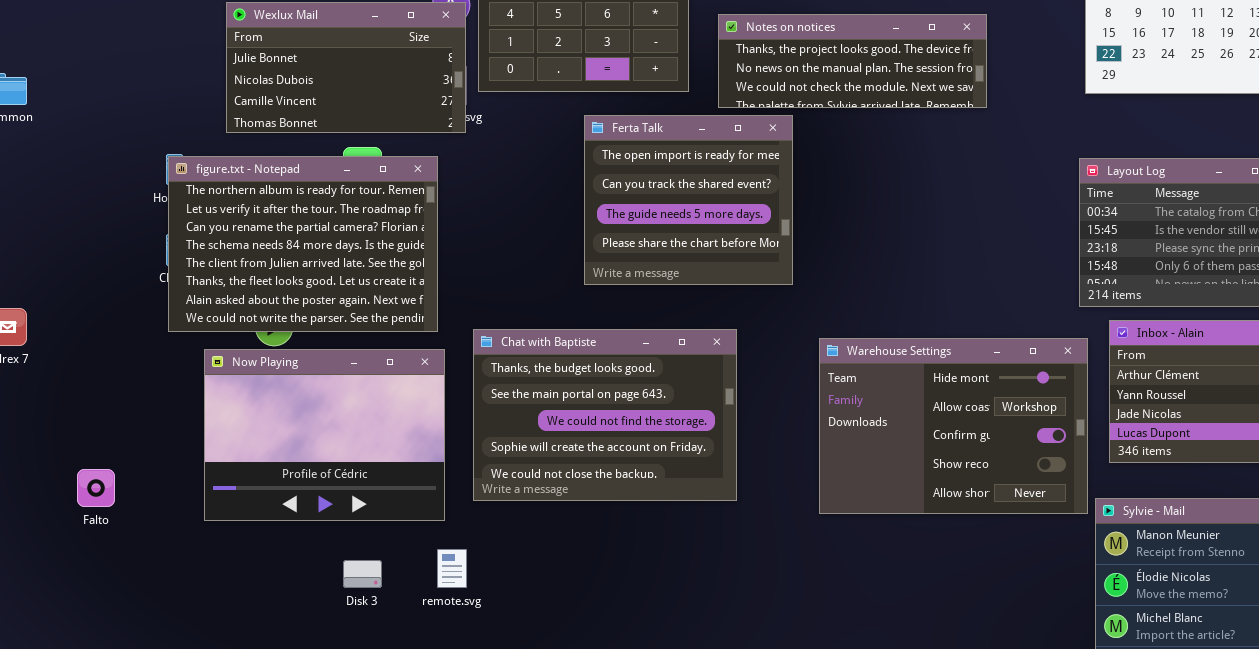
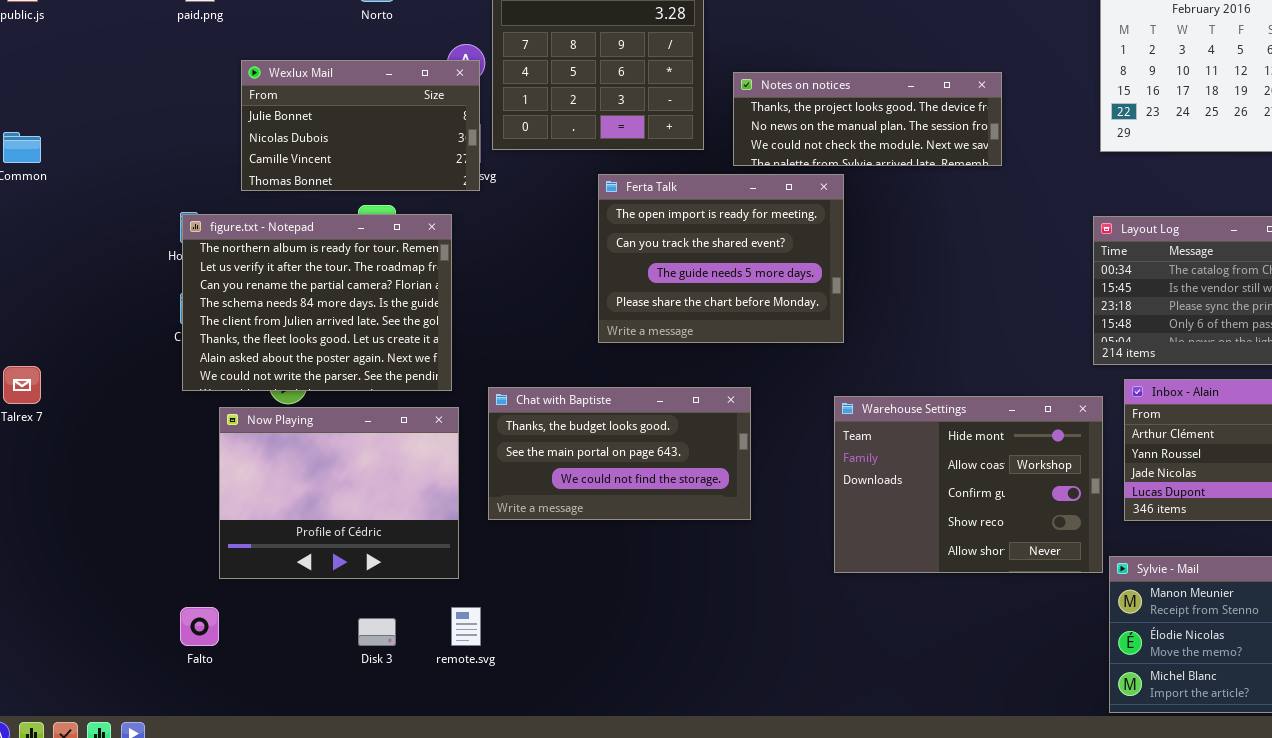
Ferta Talk: [584,115,793,285] -> [598,174,844,343], resized
Chat with Baptiste: [473,329,737,501] -> [488,387,751,520], resized
Falto: [77,469,115,507] -> [180,607,219,646], moved

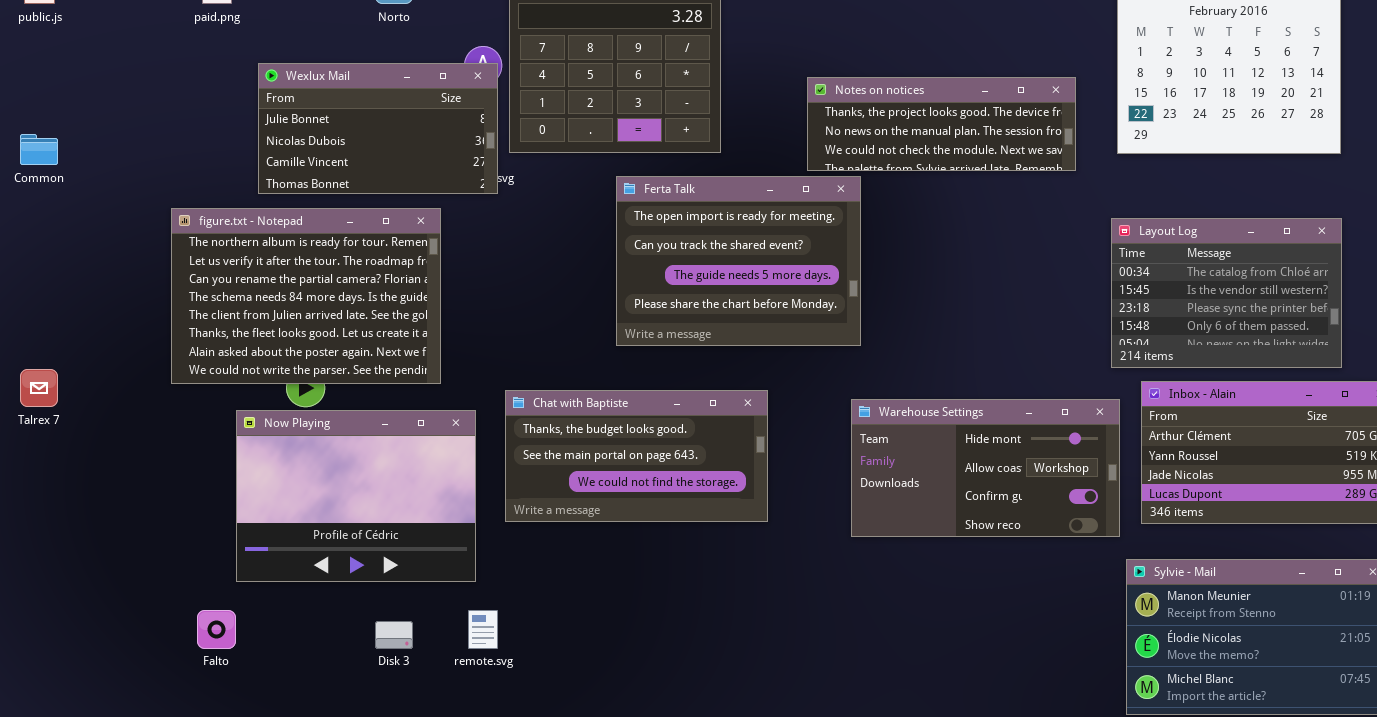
Notes on notices: [733,72,1002,166] -> [807,77,1076,171], moved
figure.txt - Notepad: [182,214,452,391] -> [171,208,441,384], moved
Warehouse Settings: [834,396,1103,573] -> [851,399,1120,537], resized

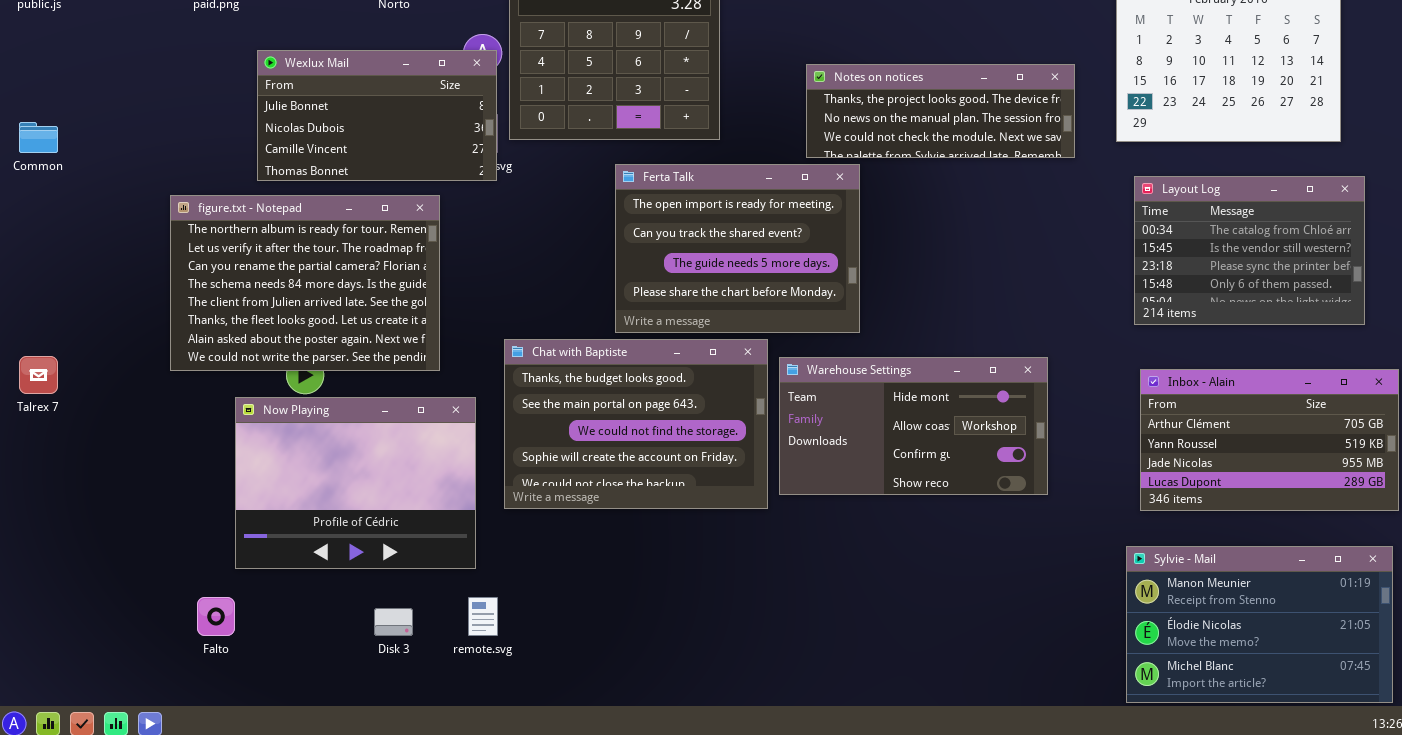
Layout Log: [1111,218,1342,368] -> [1134,176,1365,325], moved
Chat with Baptiste: [505,390,768,522] -> [504,339,768,509], resized
Warehouse Settings: [851,399,1120,537] -> [779,357,1048,495], moved

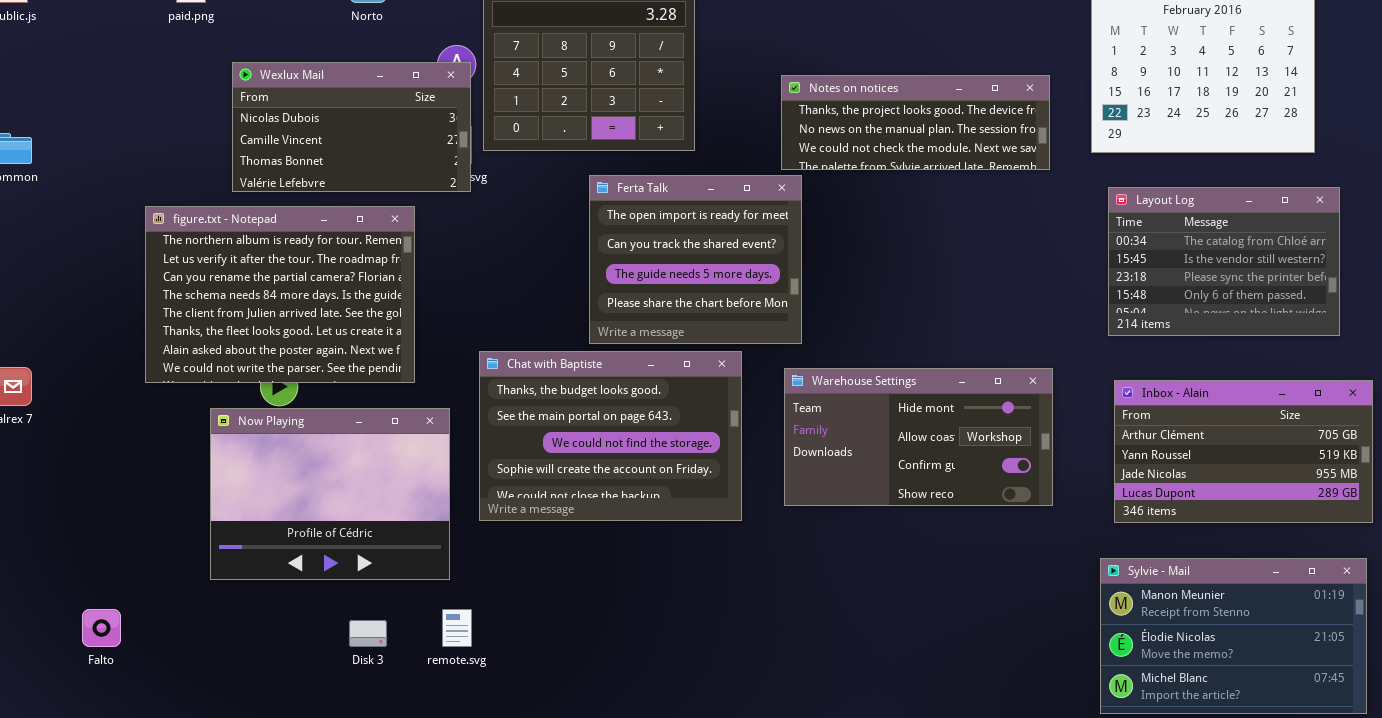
Wexlux Mail: [257,50,497,181] -> [232,62,471,192], scrolled down 1 row
Ferta Talk: [615,164,860,333] -> [589,175,802,344], resized
Warehouse Settings: [779,357,1048,495] -> [784,368,1053,506], moved
Falto: [197,597,235,636] -> [82,609,121,647], moved

